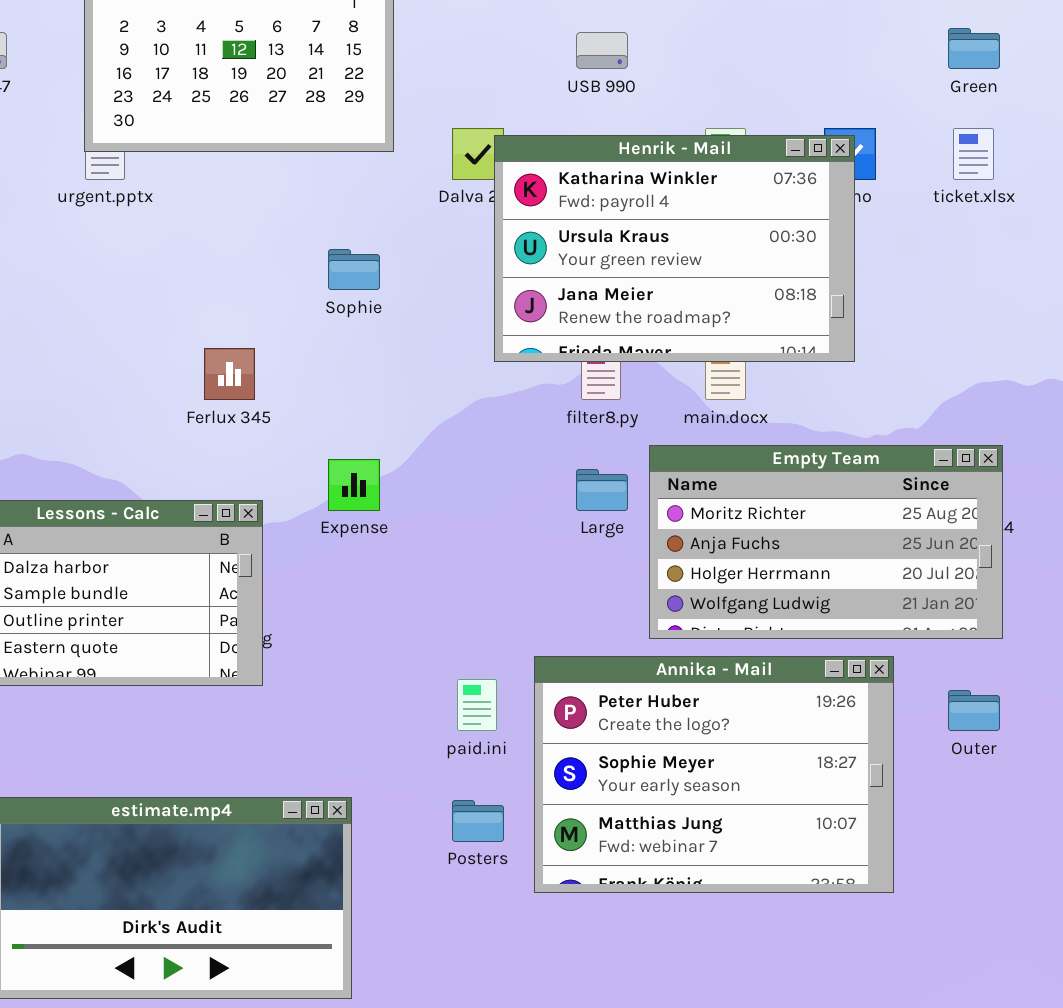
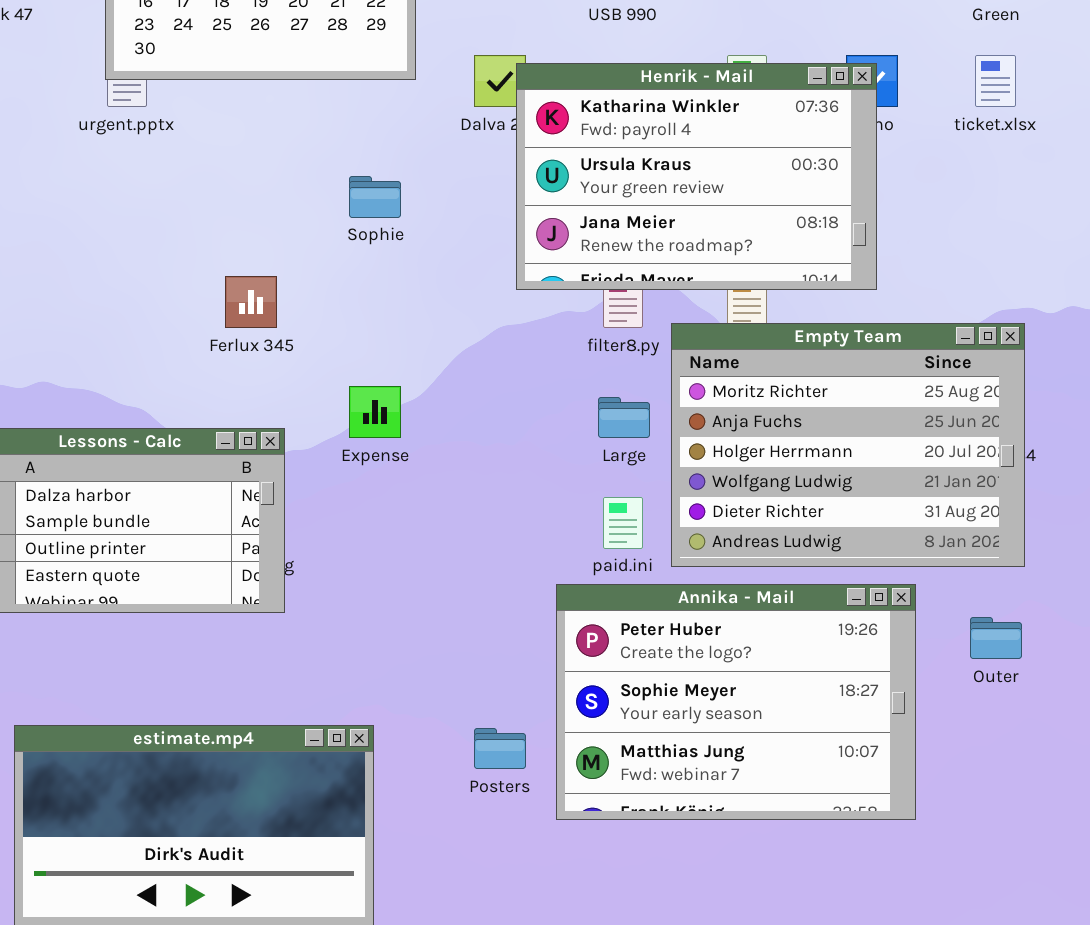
Empty Team: [649,445,1003,639] -> [671,323,1025,567], resized
paid.ini: [457,679,497,731] -> [603,497,643,549], moved

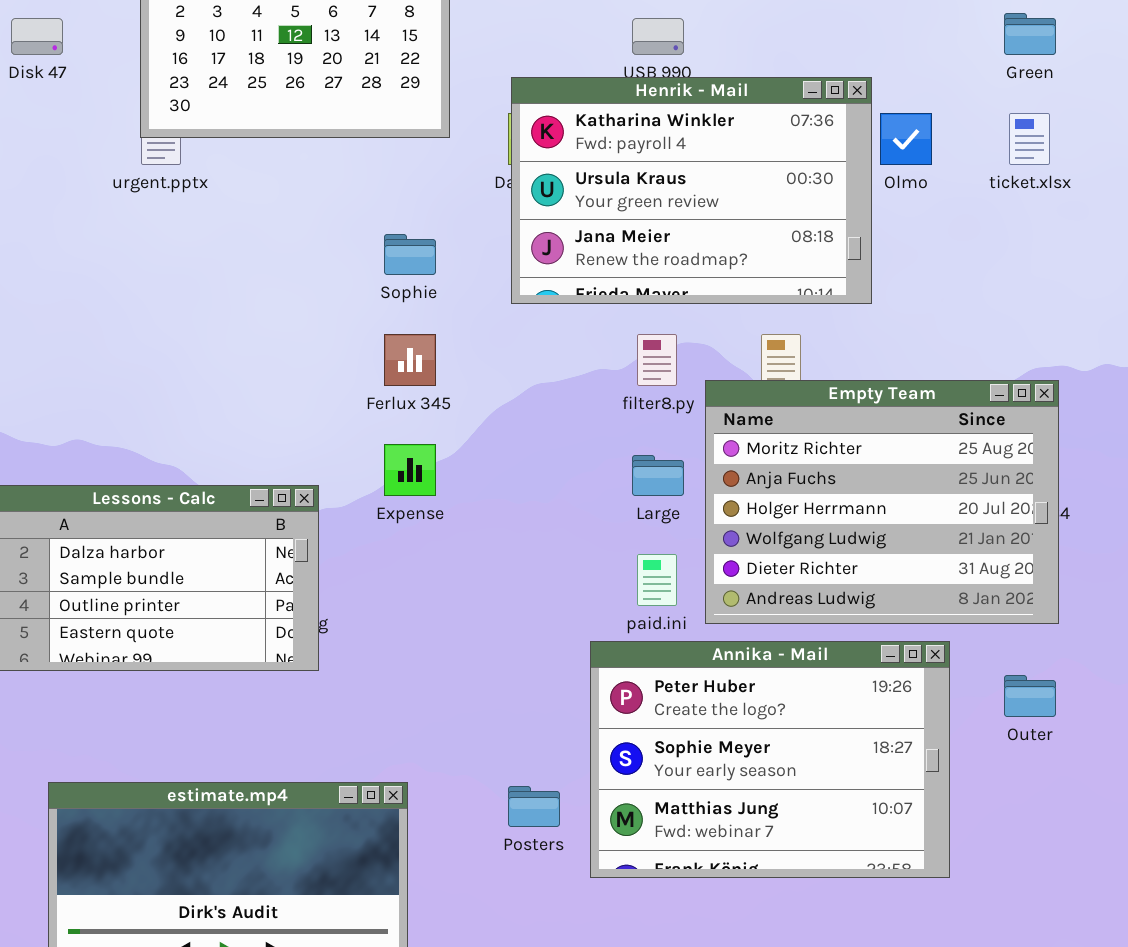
Henrik - Mail: [516,63,877,290] -> [511,77,872,304], moved
Ferlux 345: [225,276,277,328] -> [384,334,436,386], moved

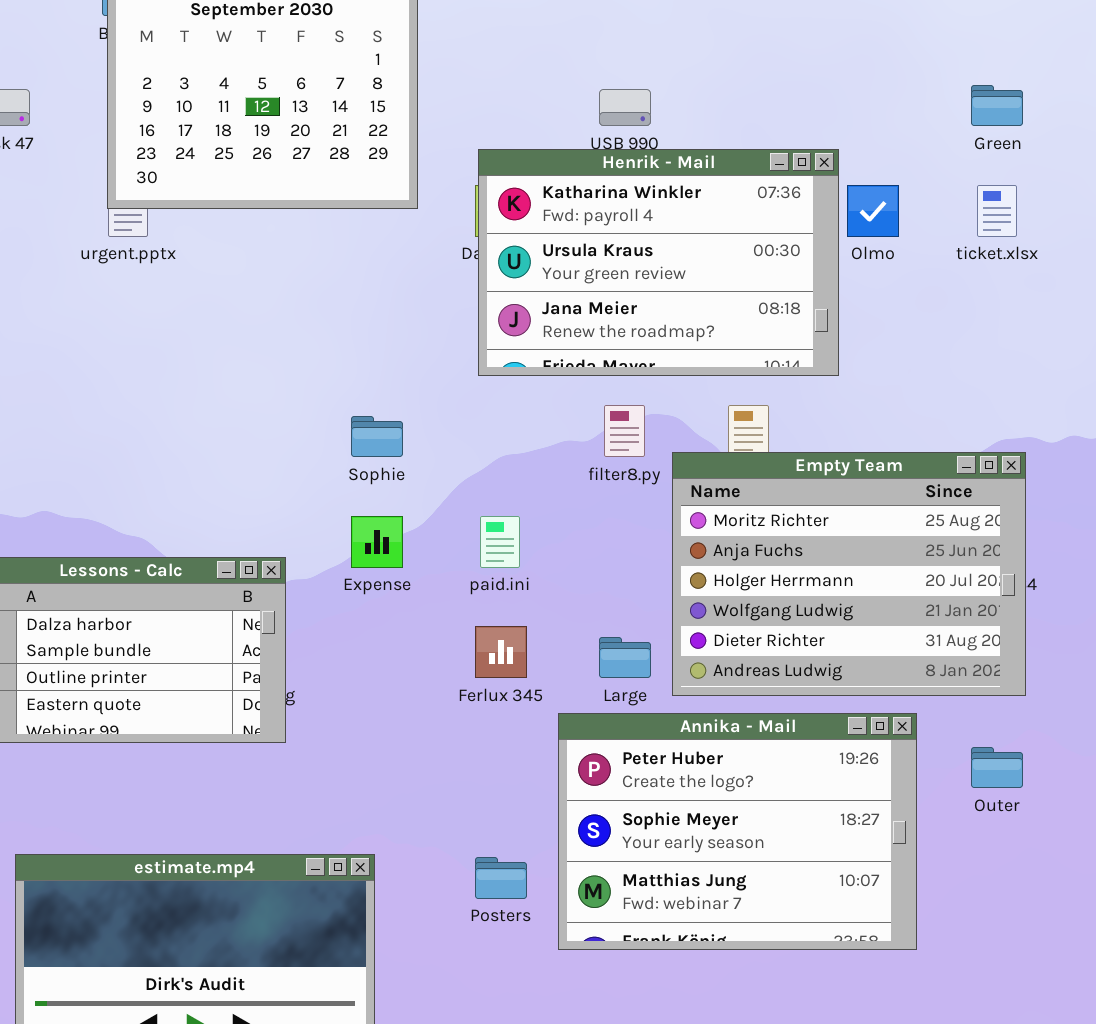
Sophie: [384,234,436,275] -> [351,416,403,457], moved
Ferlux 345: [384,334,436,386] -> [475,626,527,678], moved
Large: [632,455,684,496] -> [599,637,651,678], moved
paid.ini: [637,554,677,606] -> [480,516,520,568], moved

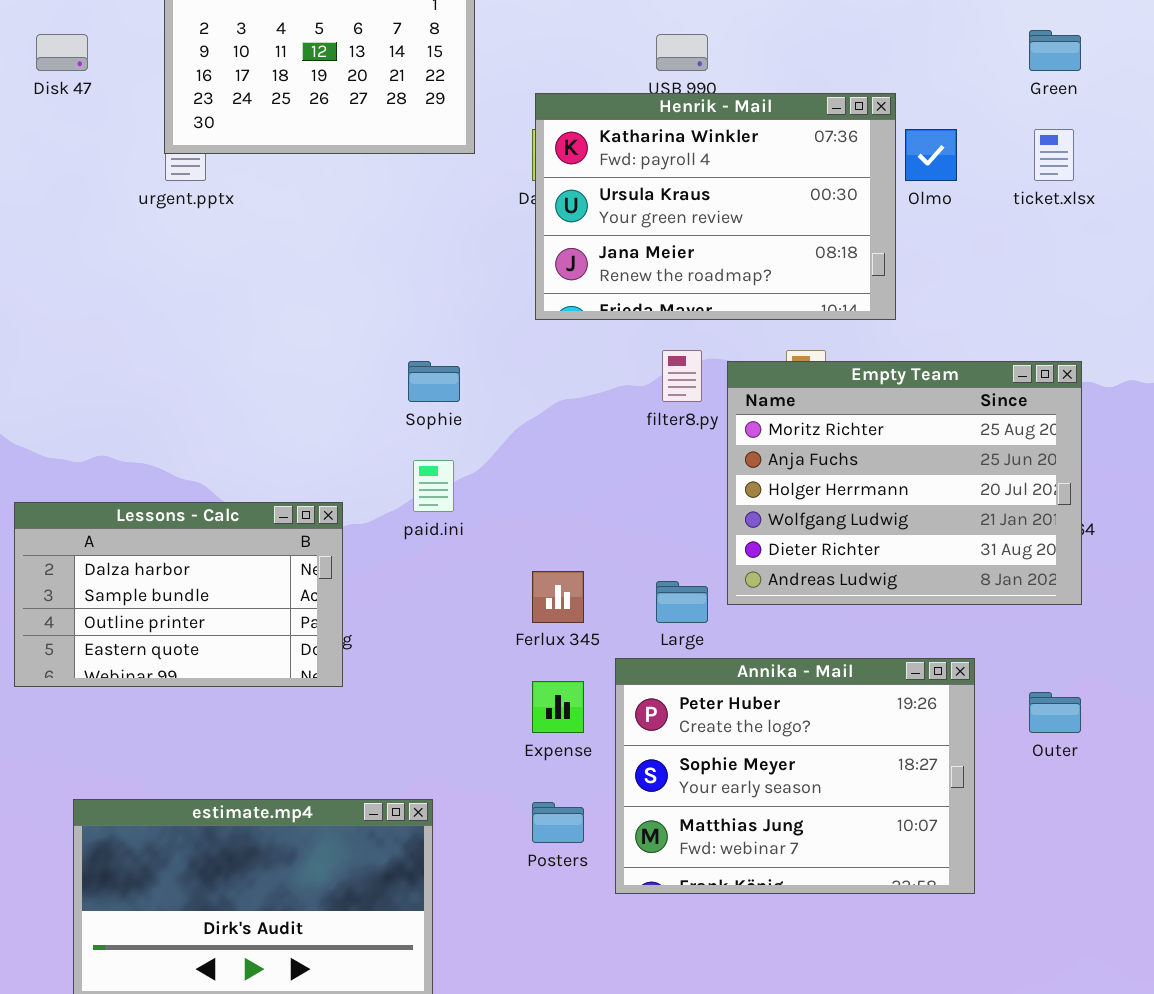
Empty Team: [672,452,1026,696] -> [727,361,1082,605], moved
Expense: [351,516,403,568] -> [532,681,584,733], moved
paid.ini: [480,516,520,568] -> [413,460,454,512], moved

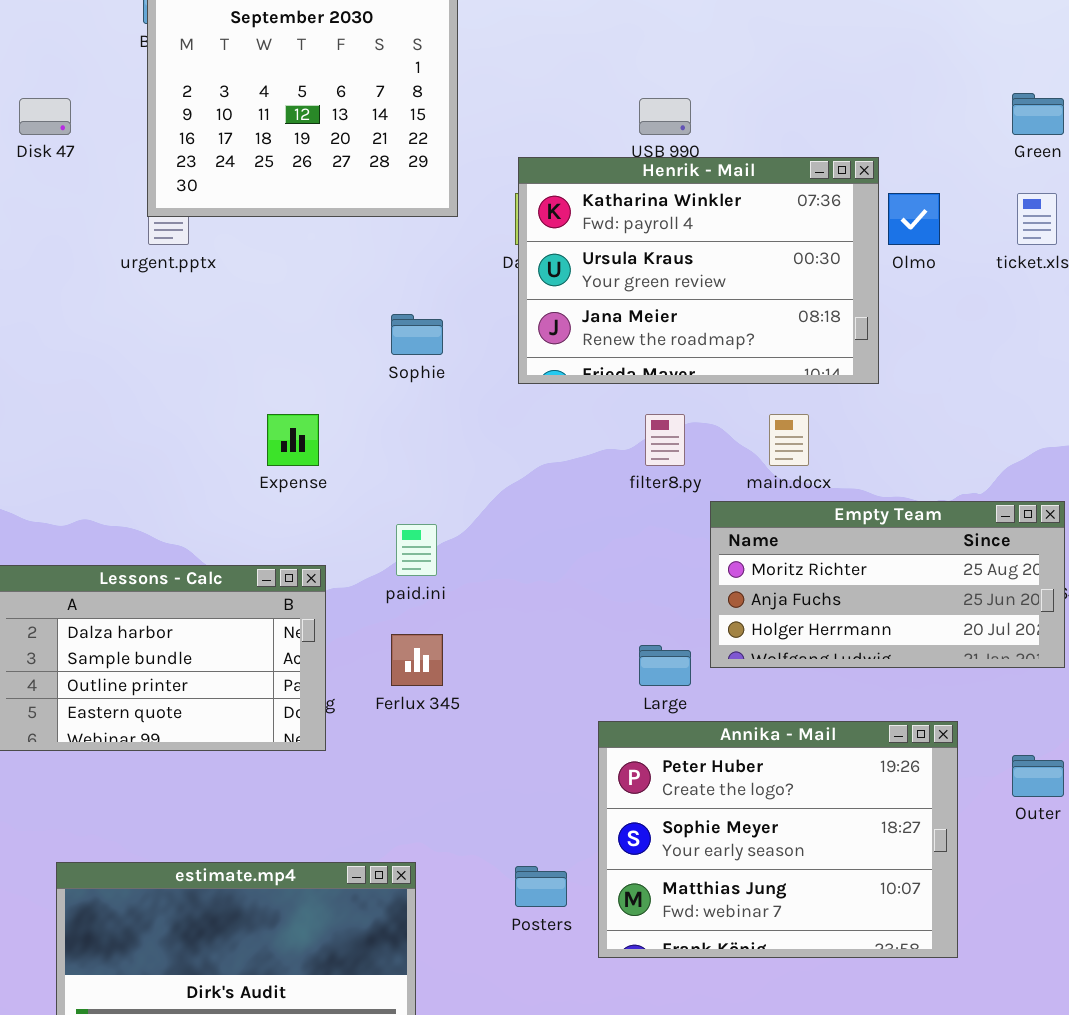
Sophie: [408,361,460,402] -> [391,314,443,355], moved
Empty Team: [727,361,1082,605] -> [710,501,1065,668], resized
Ferlux 345: [532,571,584,623] -> [391,634,443,686], moved
Expense: [532,681,584,733] -> [267,414,319,466], moved

